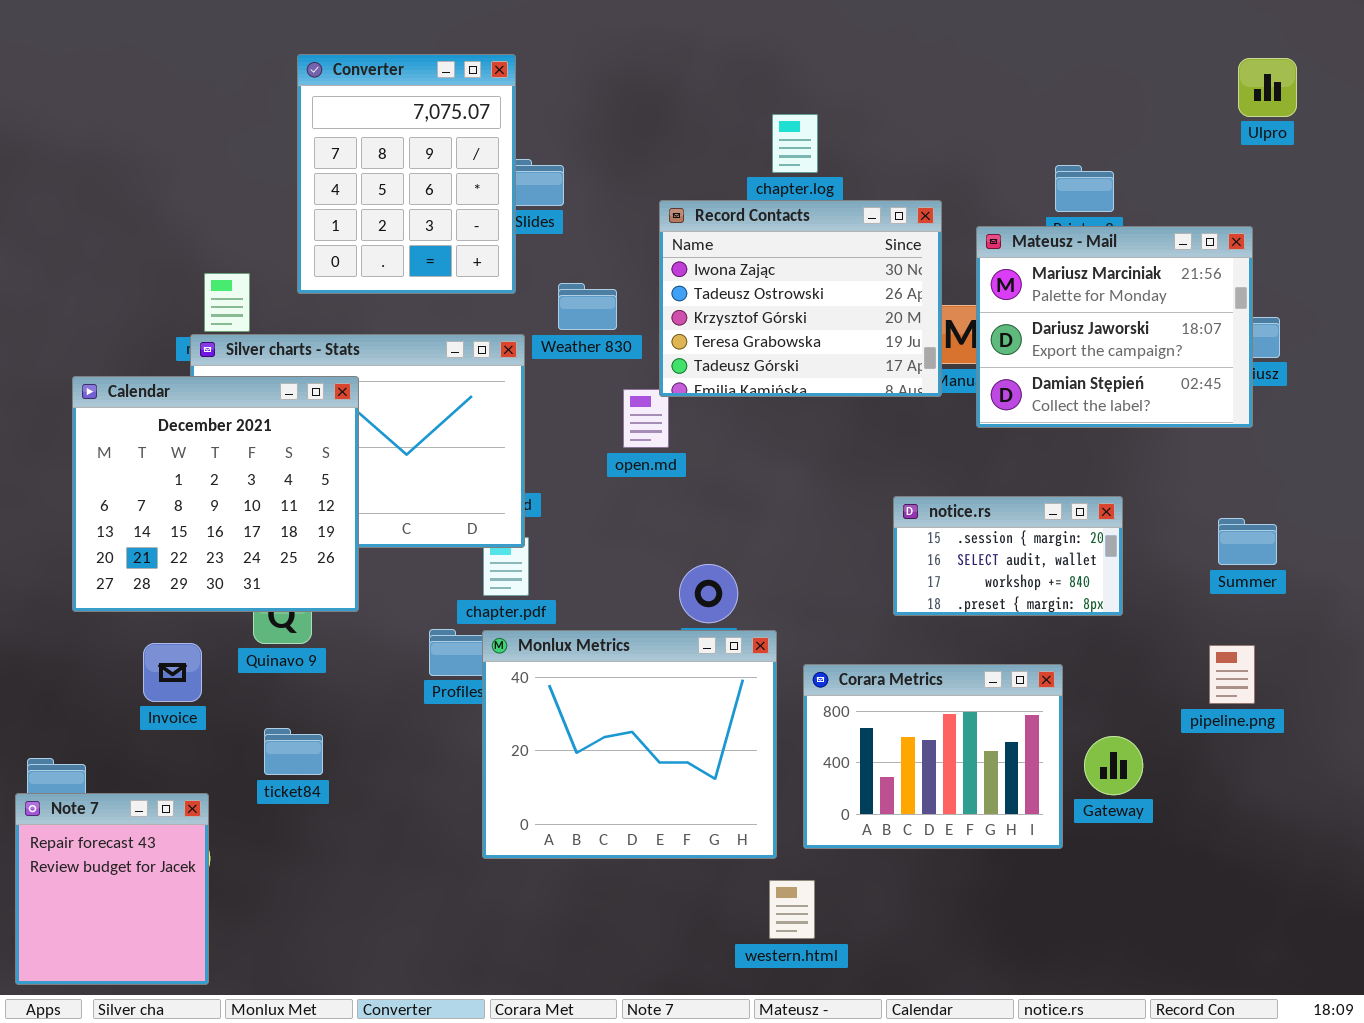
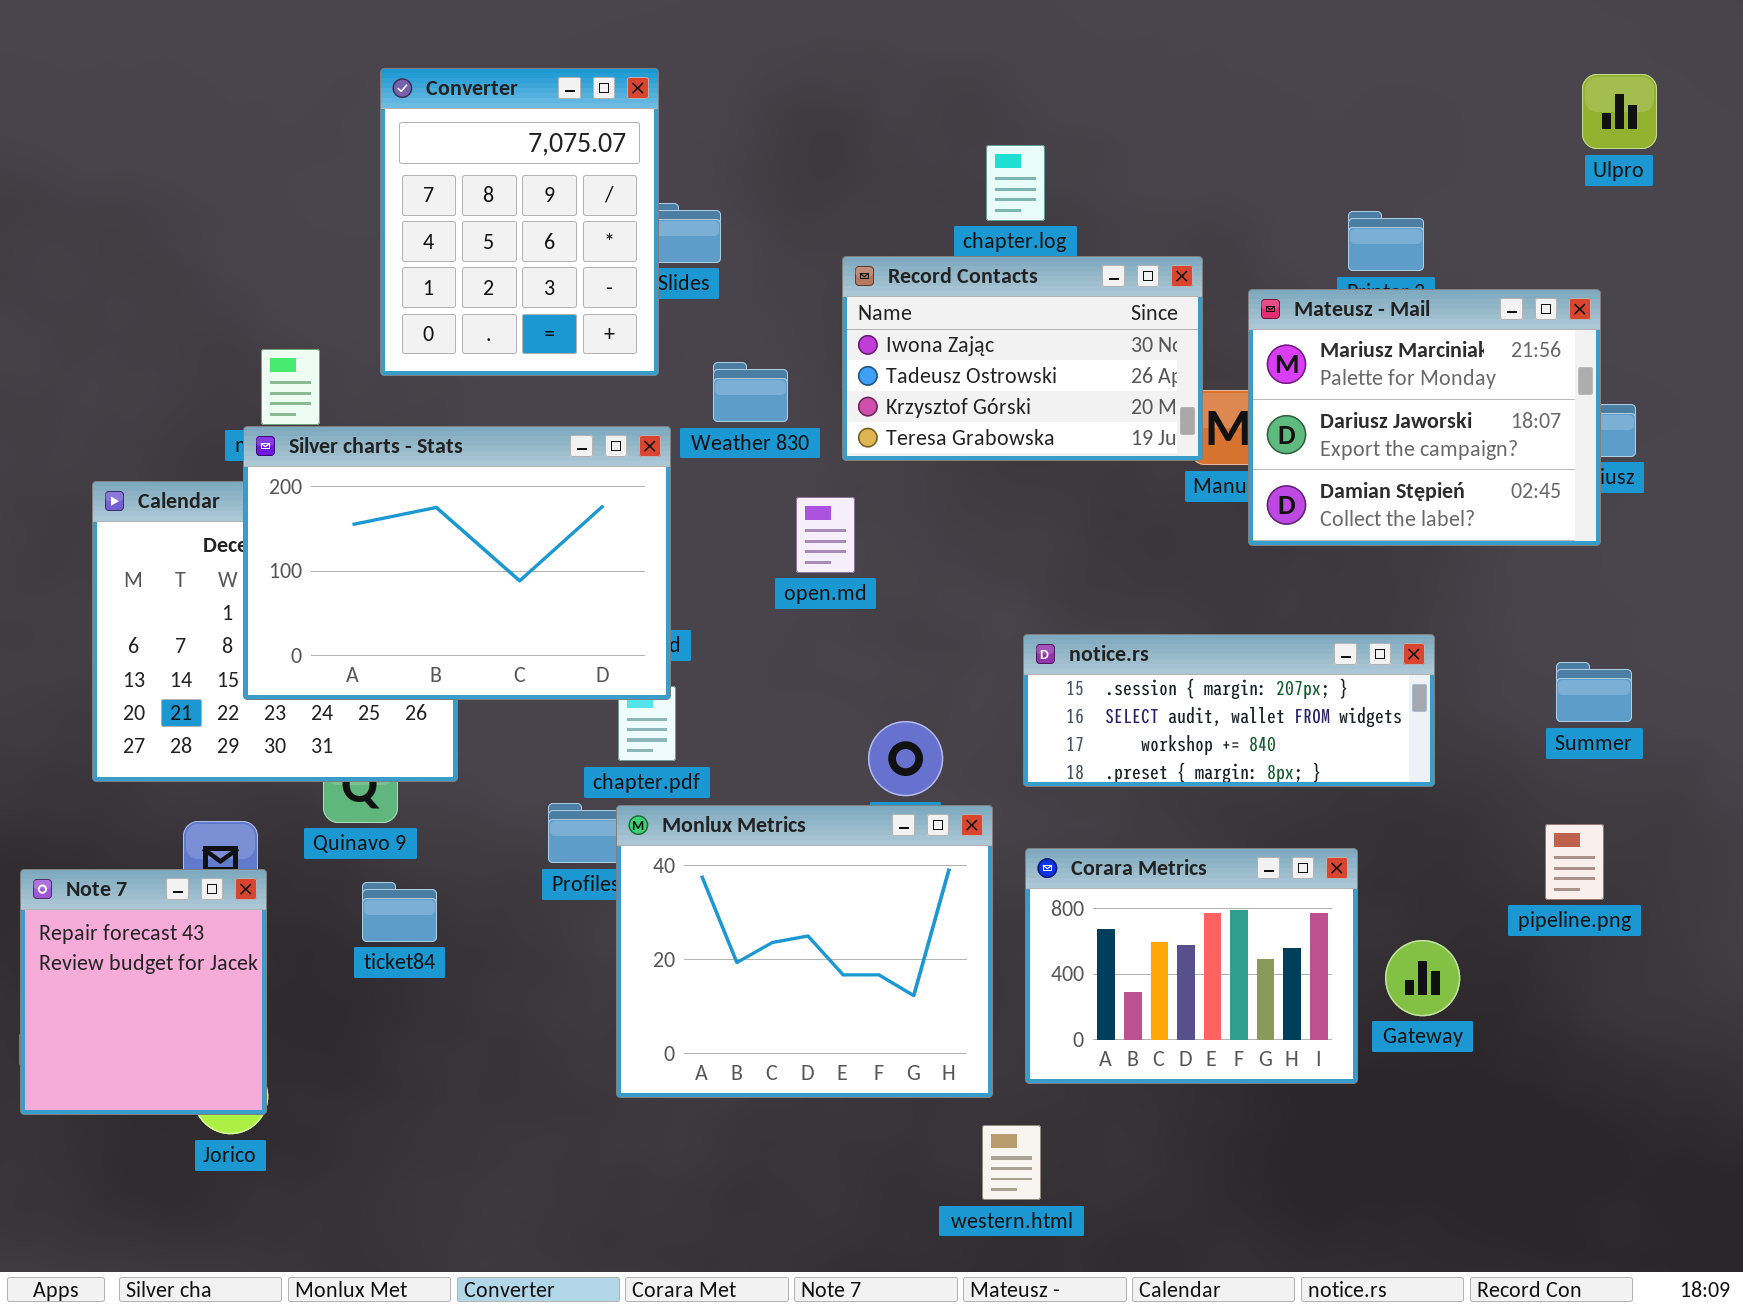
Record Contacts: [659,200,942,397] -> [842,256,1203,461], resized
Silver charts - Stats: [190,334,525,548] -> [243,426,671,700], raised
notice.rs: [893,496,1123,616] -> [1023,634,1435,787], resized
ticket84: [264,728,323,775] -> [362,882,437,942], moved
Note 7: [15,793,209,985] -> [20,869,267,1115], moved

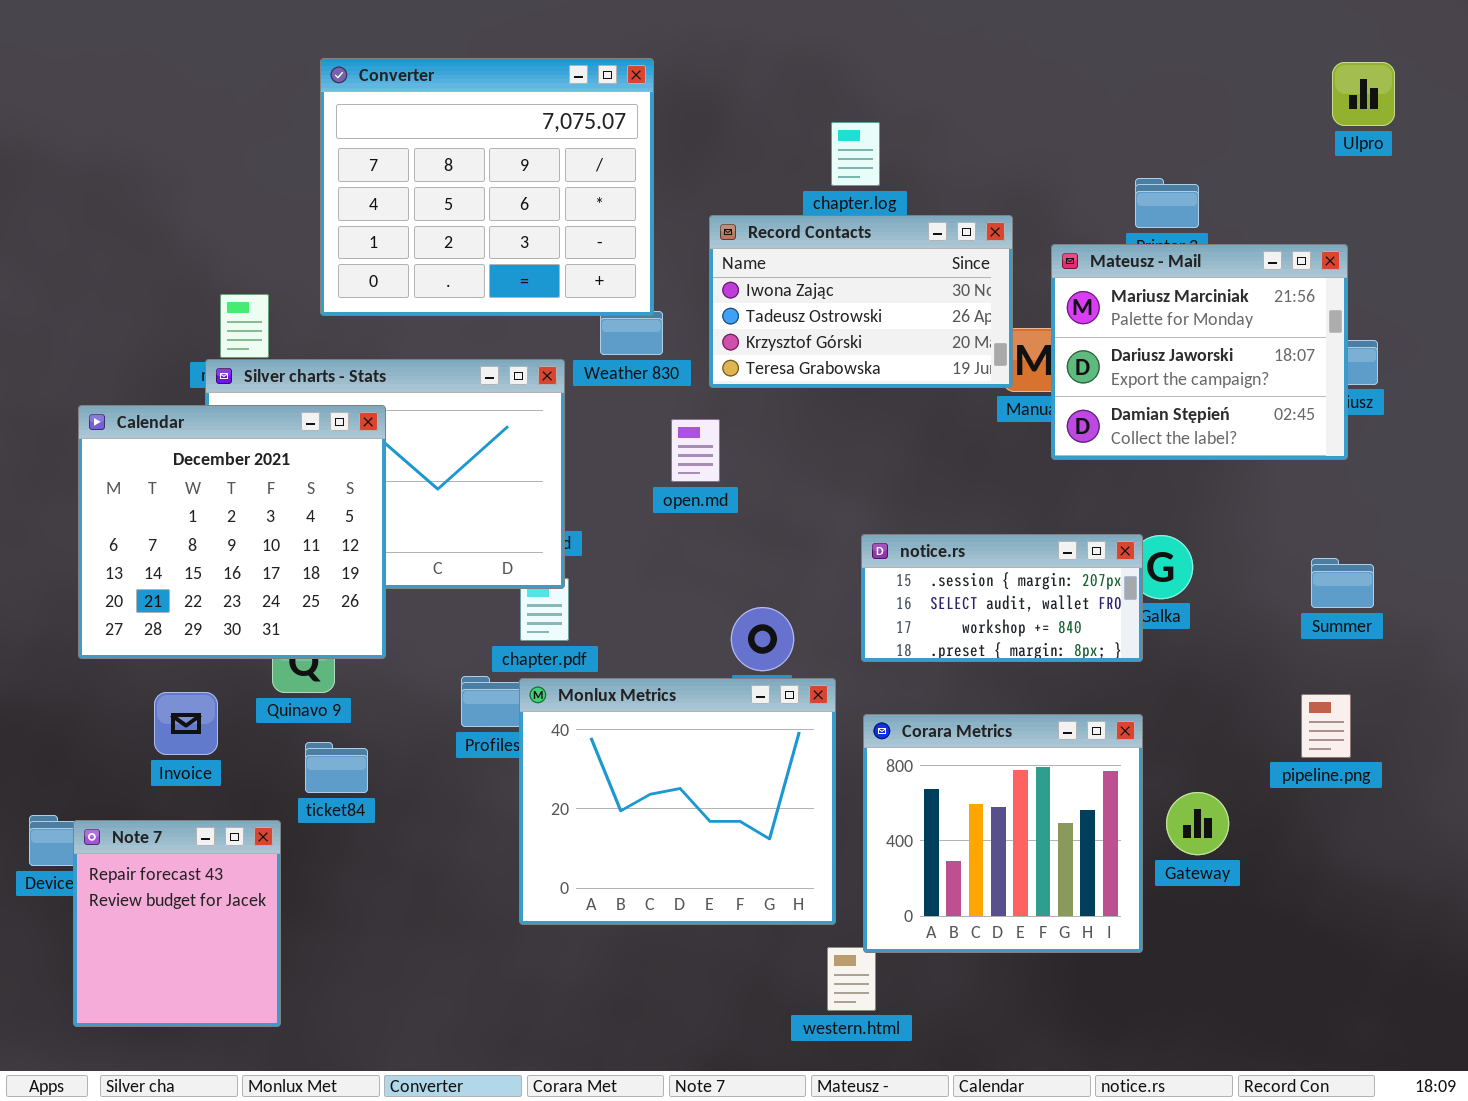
Converter: [380,68,659,376] -> [320,58,654,316], resized
Calendar: [92,481,458,782] -> [78,405,386,659], raised
notice.rs: [1023,634,1435,787] -> [861,534,1143,662], resized
Corara Metrics: [1025,848,1358,1084] -> [863,714,1143,953], resized
Note 7: [20,869,267,1115] -> [73,820,281,1027], moved

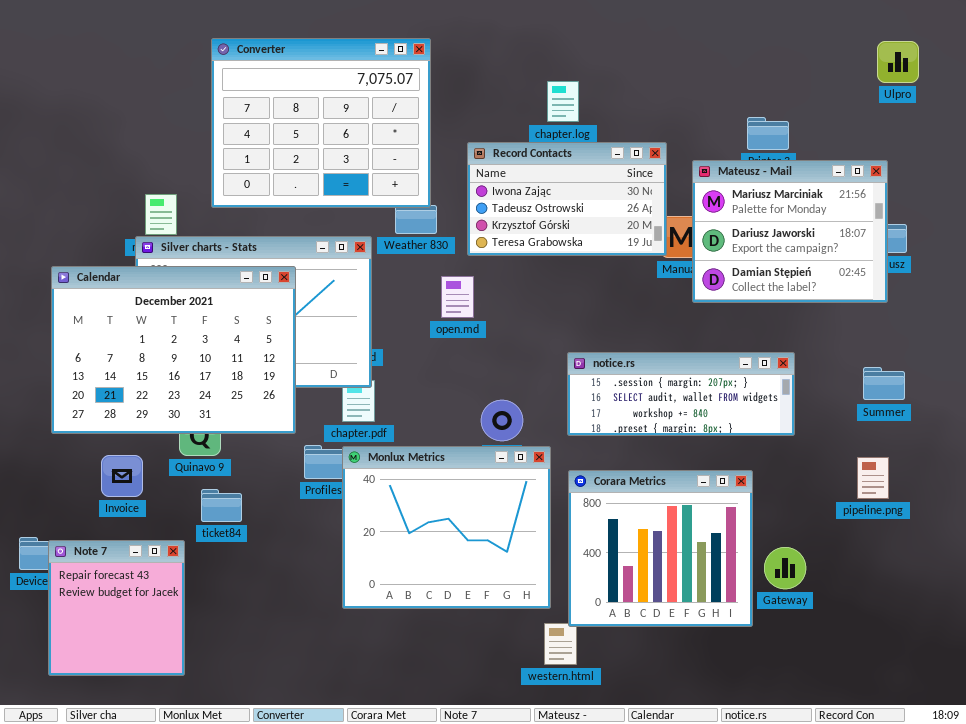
Calendar: [78,405,386,659] -> [51,266,296,434], resized
notice.rs: [861,534,1143,662] -> [567,352,795,436], resized
Gateway: [1166,792,1229,855] -> [764,547,806,589], moved

